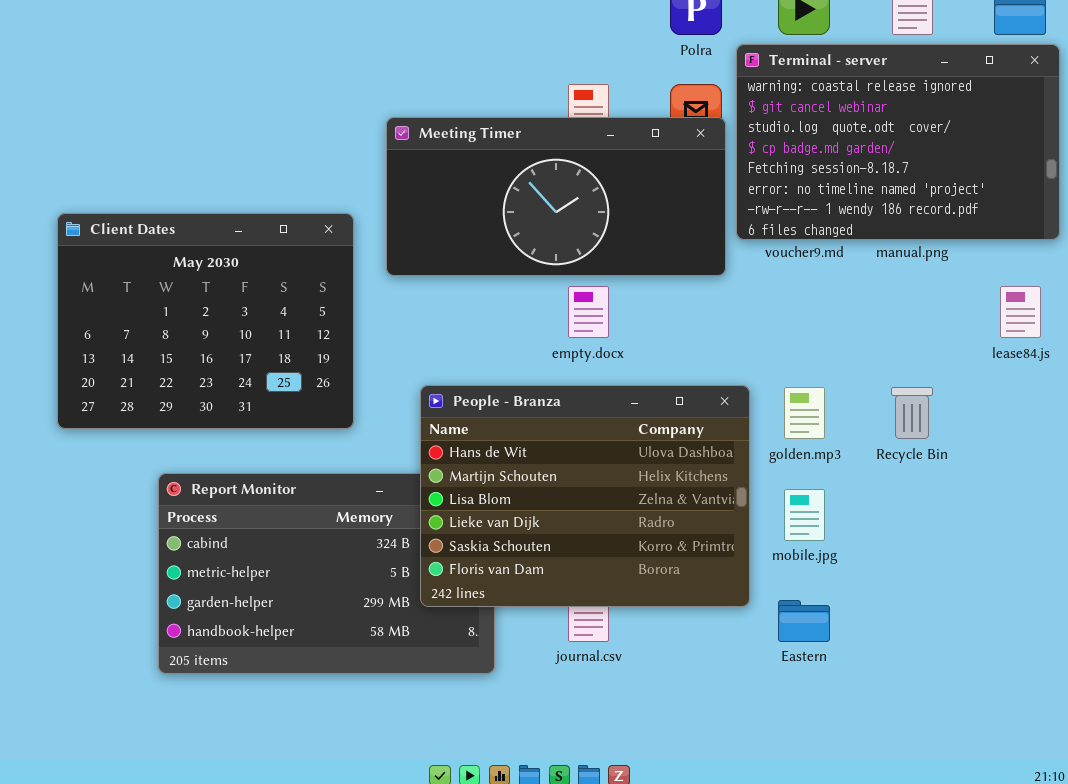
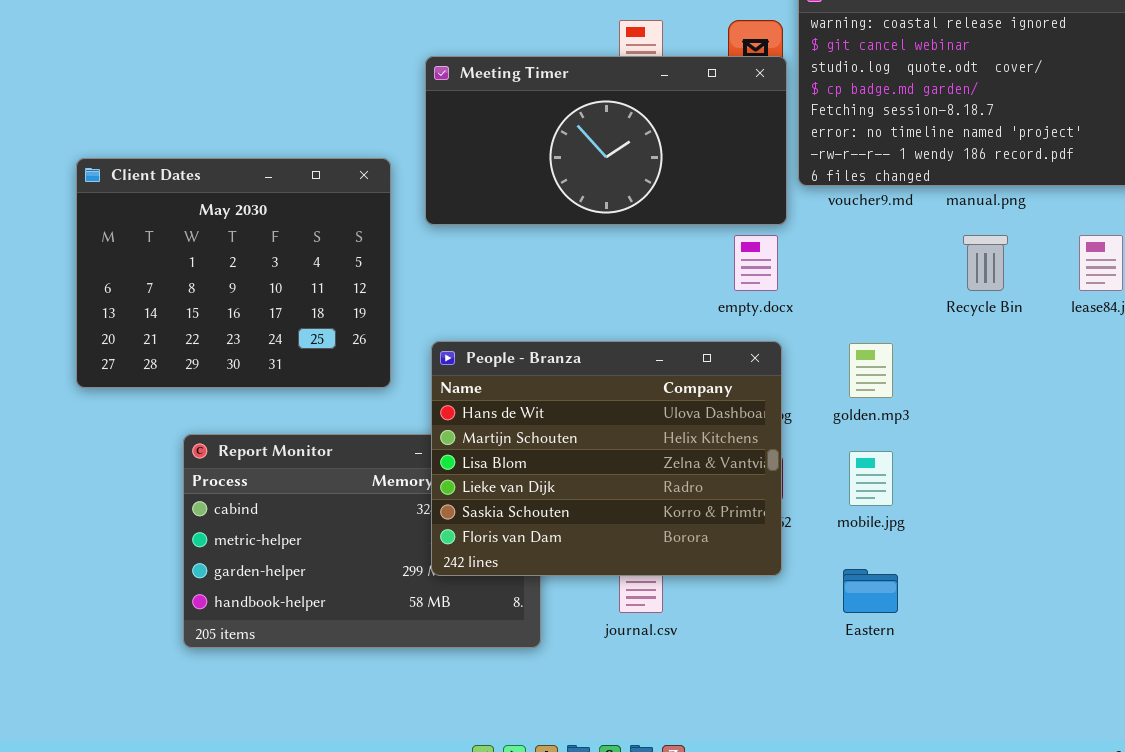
empty.docx: [568,286,609,338] -> [734,235,778,291], moved
People - Branza: [420,385,750,607] -> [431,341,782,576], moved
Recycle Bin: [891,387,933,439] -> [963,235,1008,291], moved

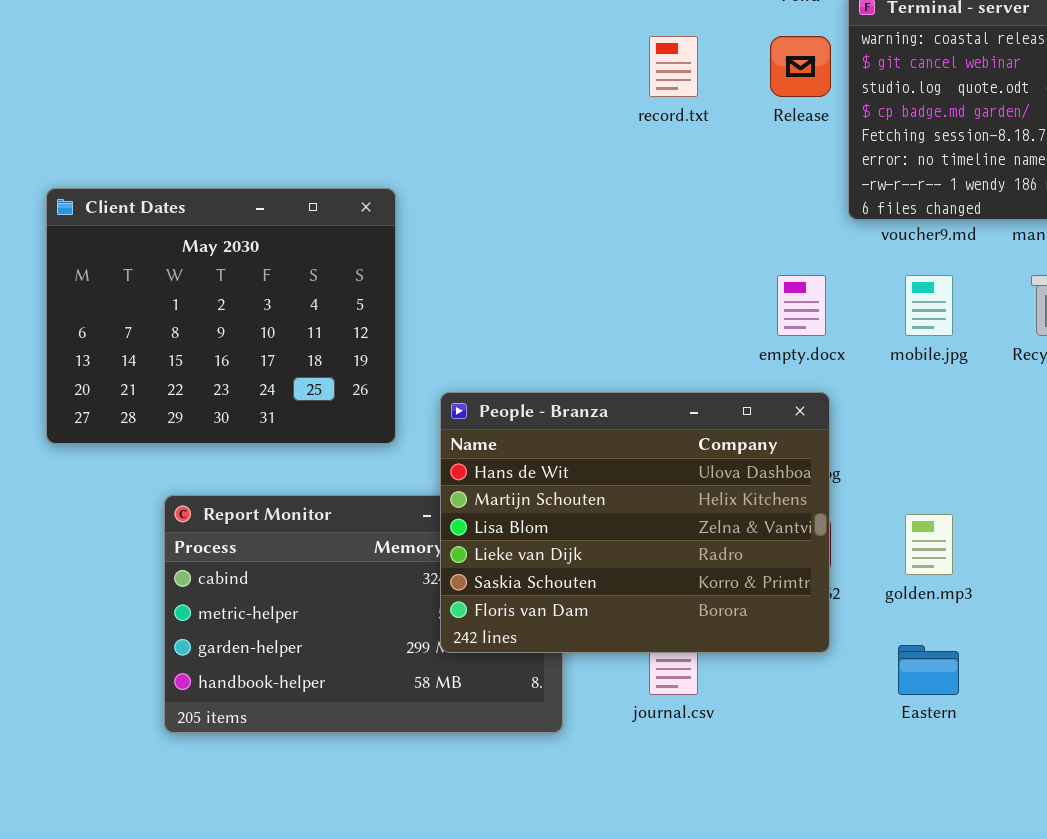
Meeting Timer: [425,56,787,225] -> none, closed
golden.mp3: [849,343,893,398] -> [905,514,953,575], moved
mobile.jpg: [849,451,893,506] -> [905,275,953,336], moved

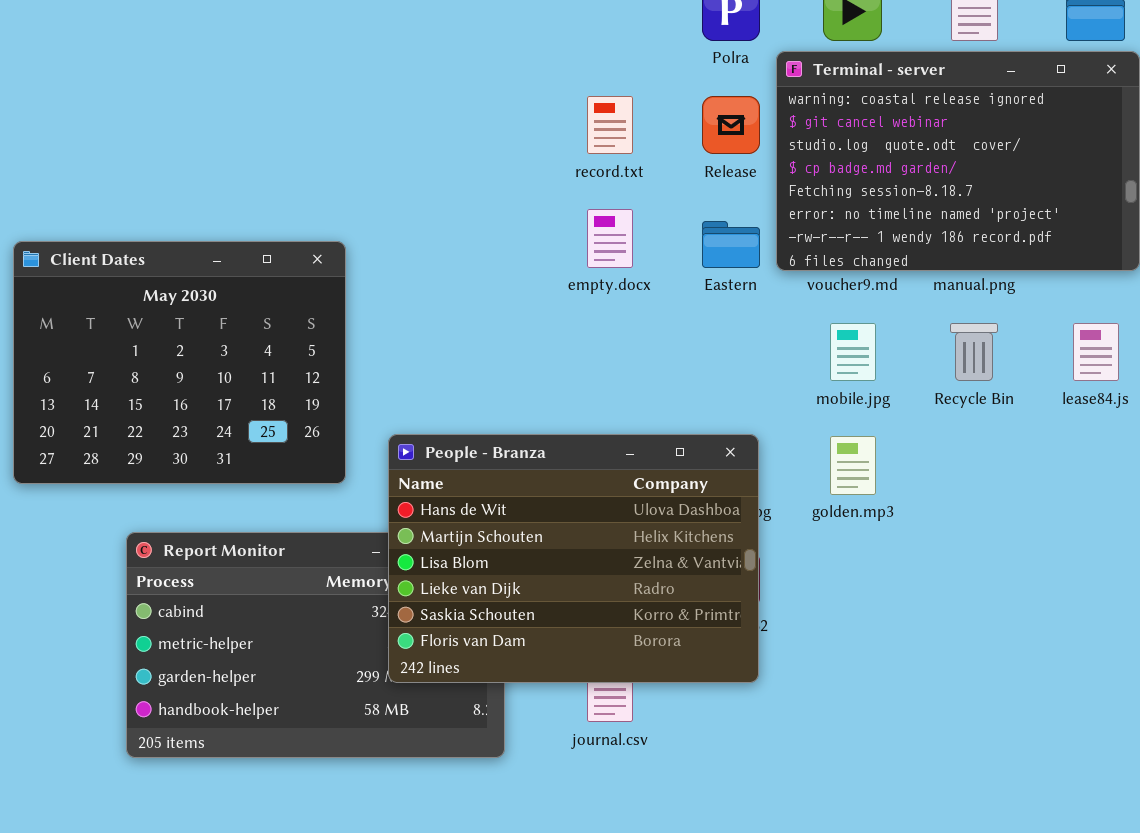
empty.docx: [777,275,826,336] -> [587,209,633,268], moved
golden.mp3: [905,514,953,575] -> [830,436,876,495], moved
Eastern: [898,645,959,695] -> [702,221,760,268], moved

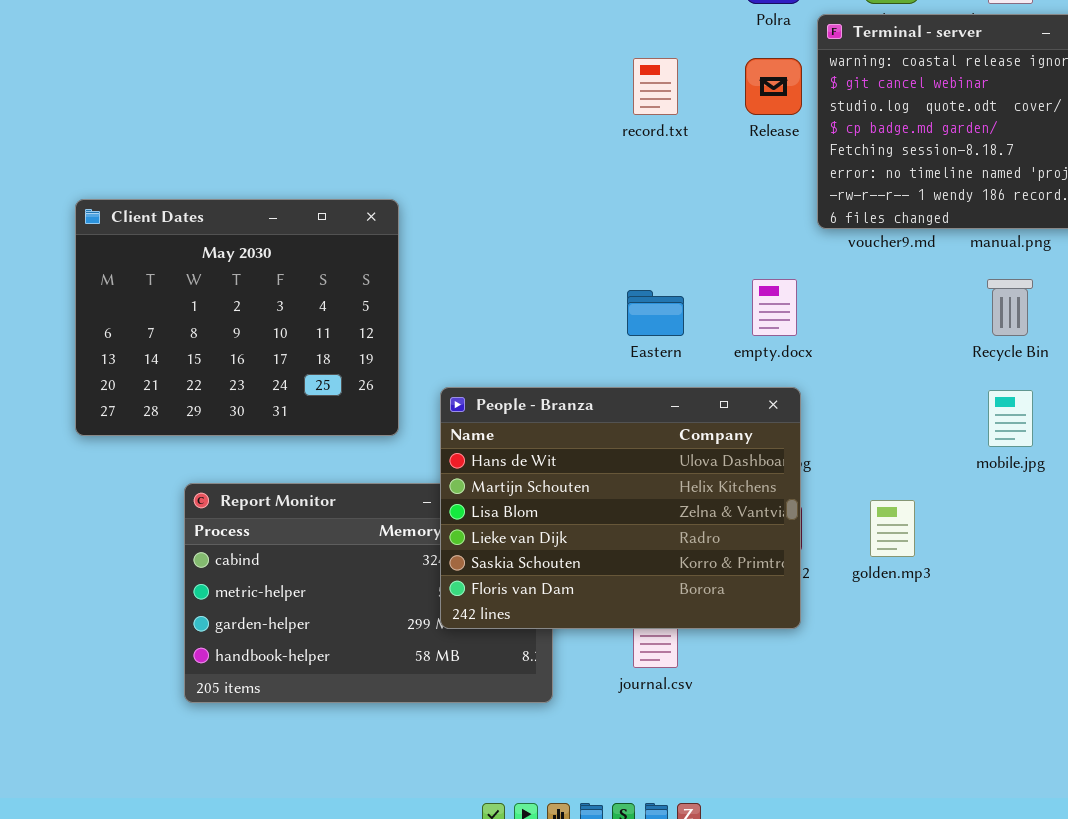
empty.docx: [587,209,633,268] -> [752,279,797,336], moved
Eastern: [702,221,760,268] -> [627,290,684,336], moved
mobile.jpg: [830,323,876,381] -> [988,390,1033,447], moved
golden.mp3: [830,436,876,495] -> [870,500,915,557], moved

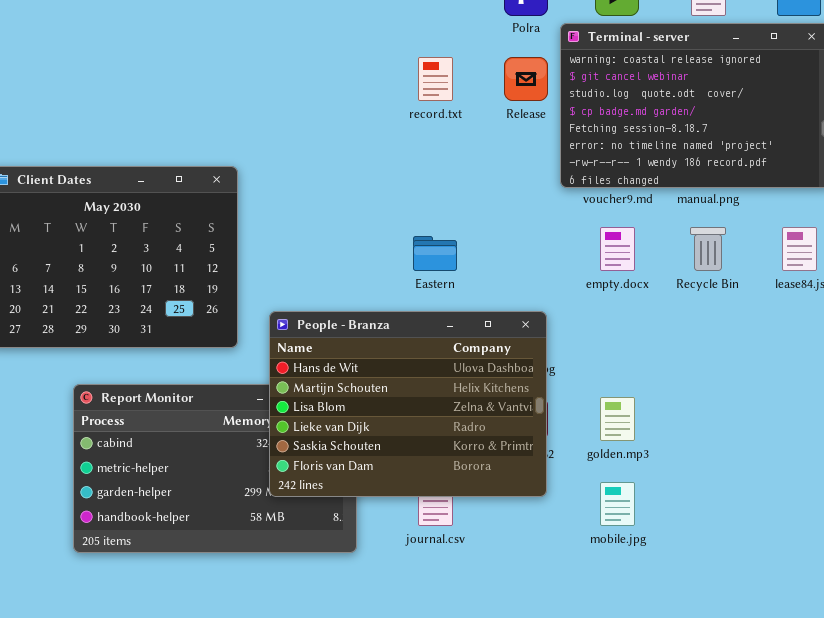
empty.docx: [752,279,797,336] -> [600,227,635,271], moved
mobile.jpg: [988,390,1033,447] -> [600,482,635,526], moved

